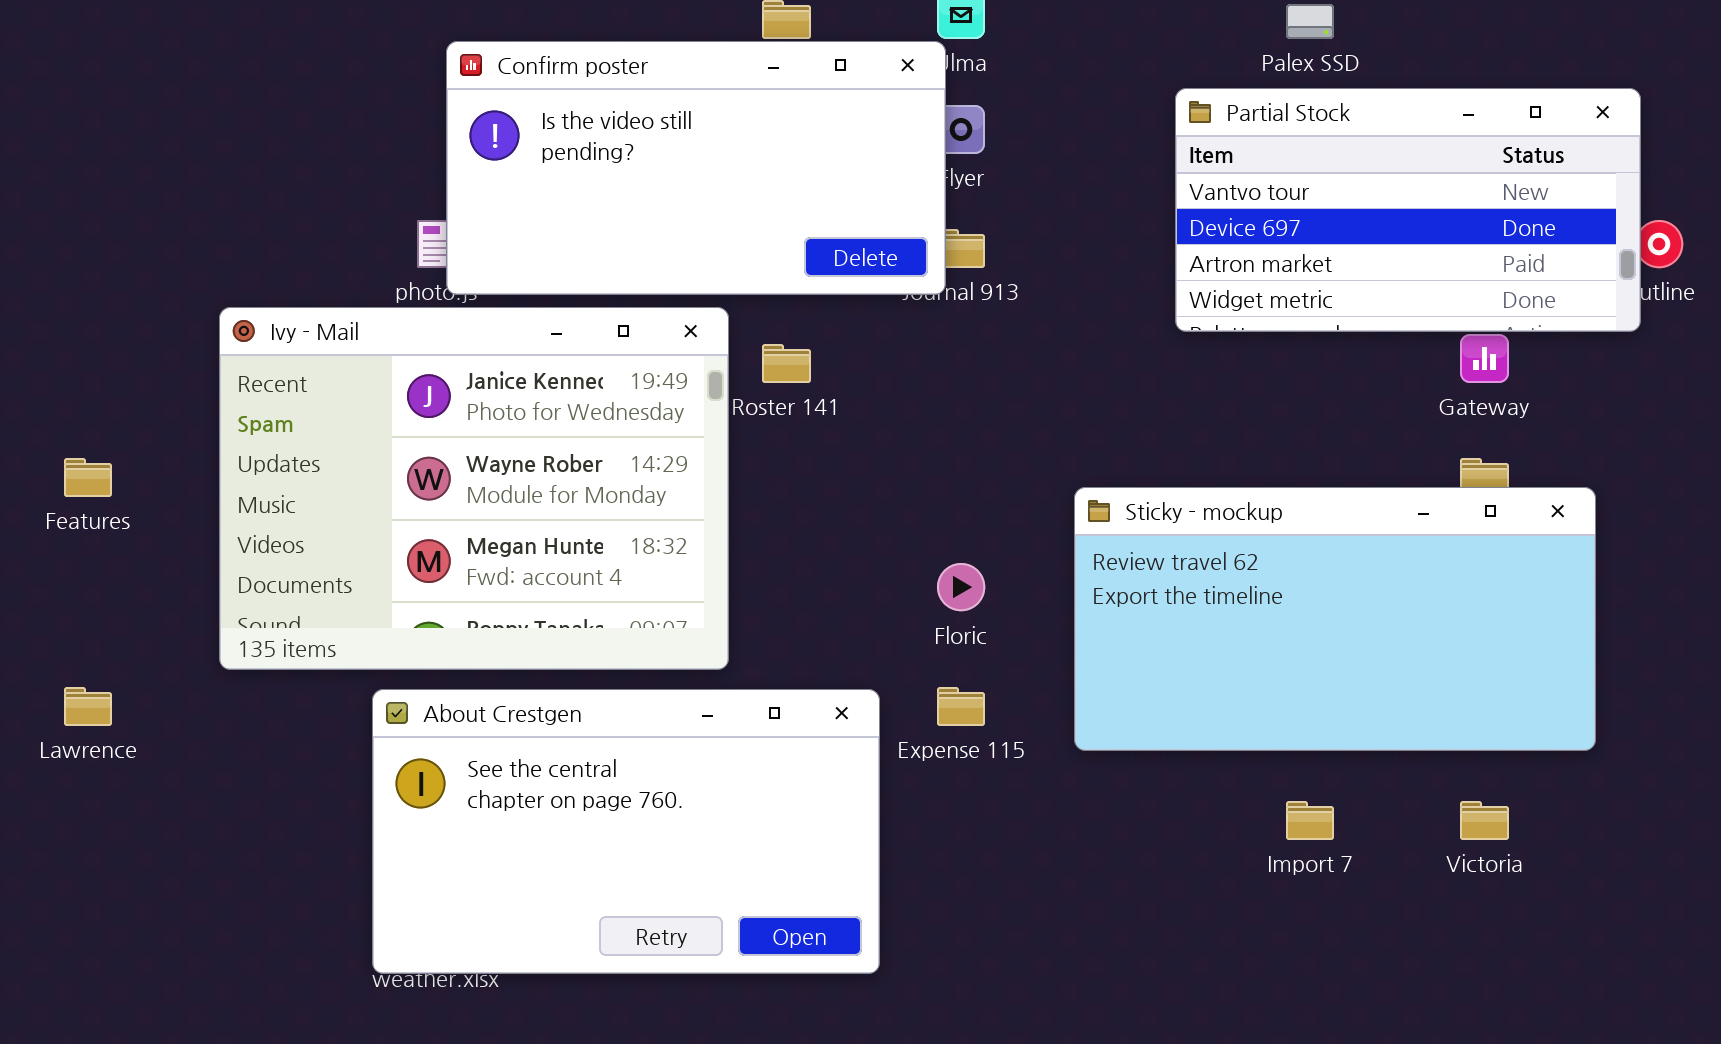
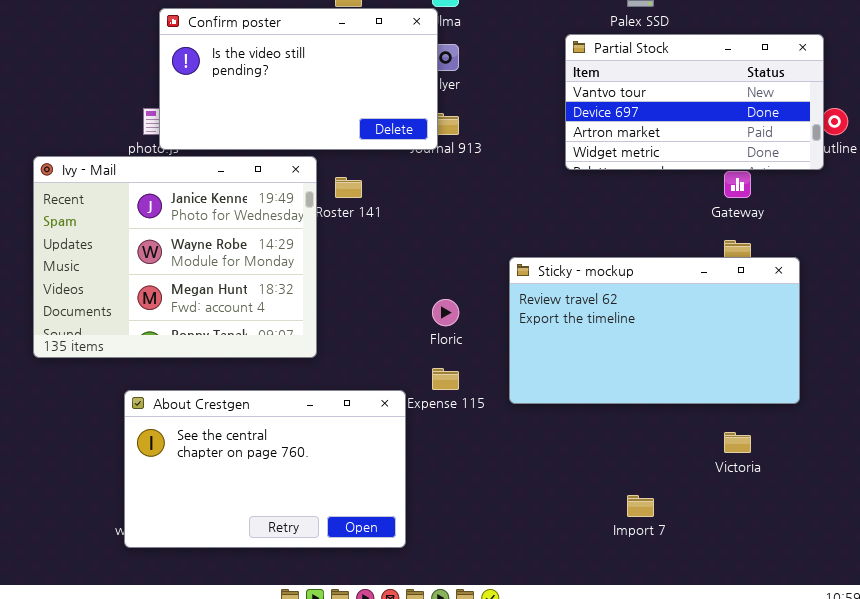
About Crestgen: [372,689,880,974] -> [124,390,406,548], moved
Import 7: [1286,801,1334,840] -> [627,495,654,517], moved

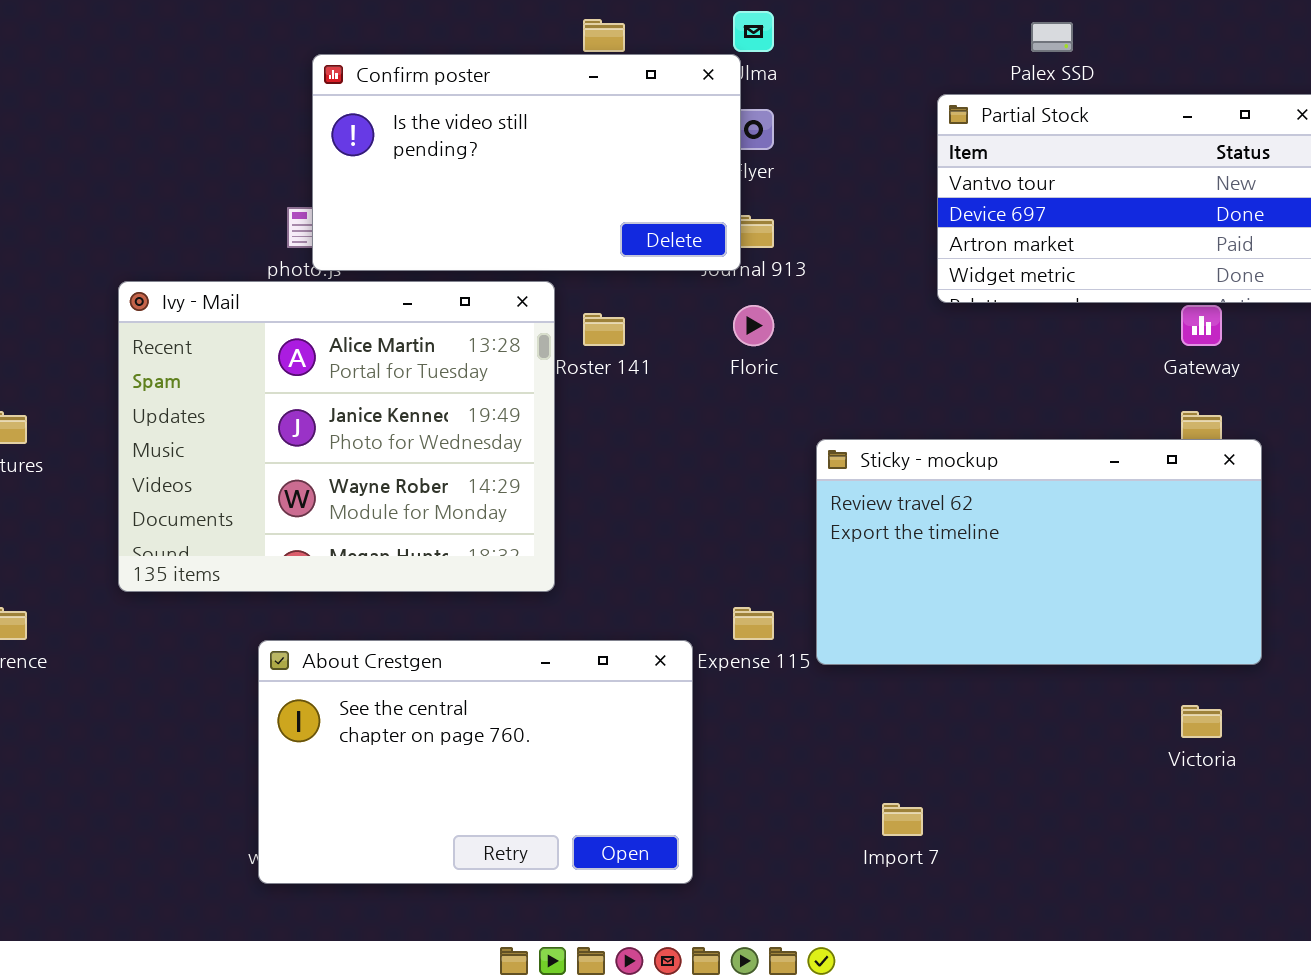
Ivy - Mail: [33,156,317,358] -> [118,281,555,592], scrolled up 1 row
Sticky - mockup: [509,257,800,404] -> [816,439,1262,665], moved
Floric: [432,299,459,326] -> [733,305,774,346], moved
Import 7: [627,495,654,517] -> [882,803,923,836], moved

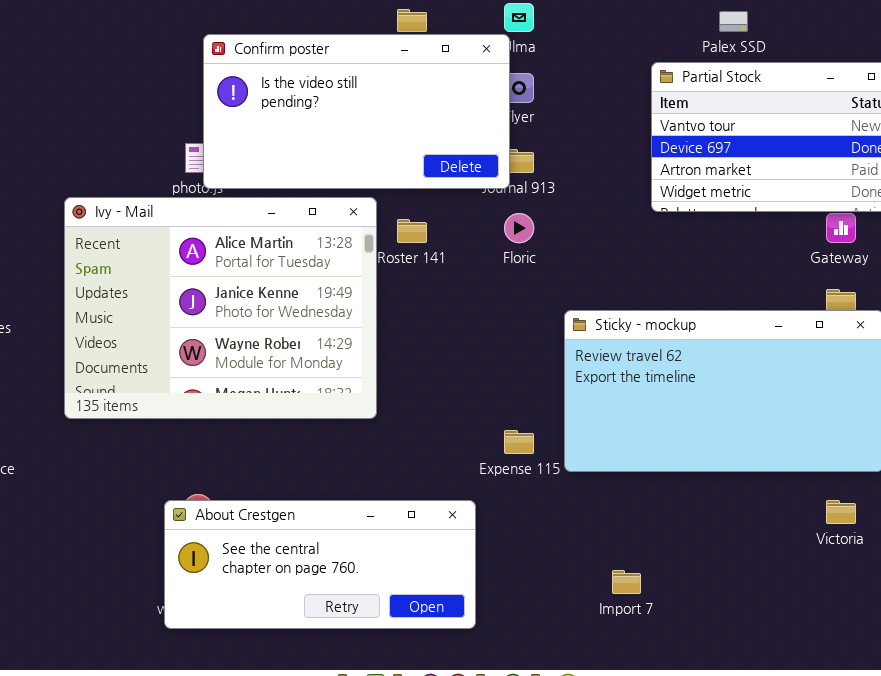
About Crestgen: [258,640,693,884] -> [164,500,476,629], resized

